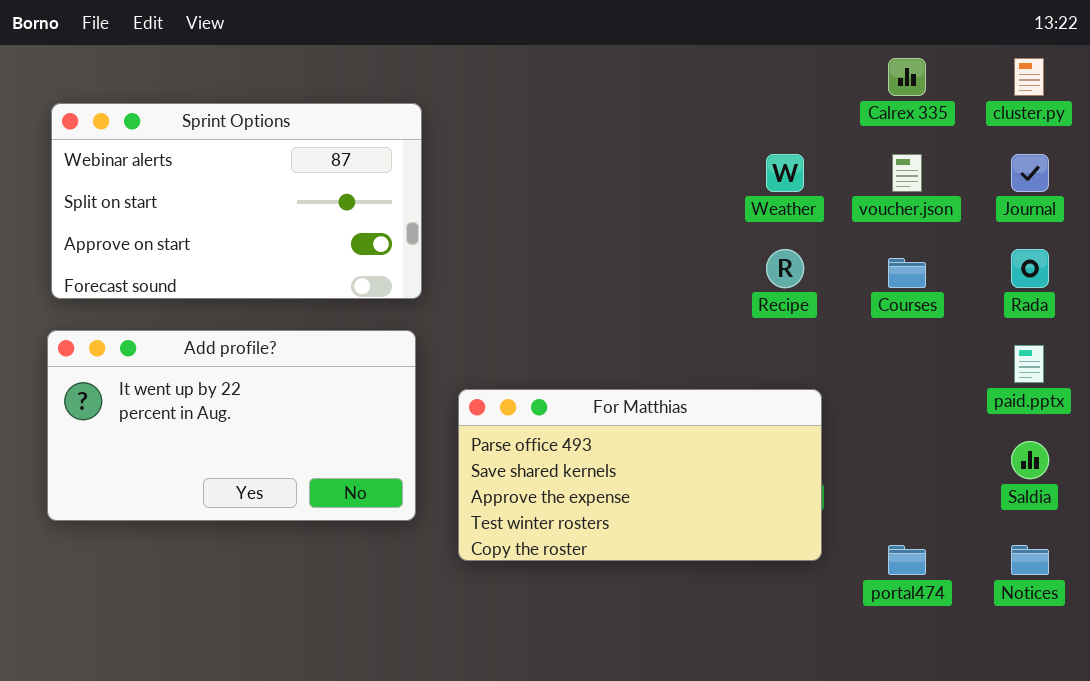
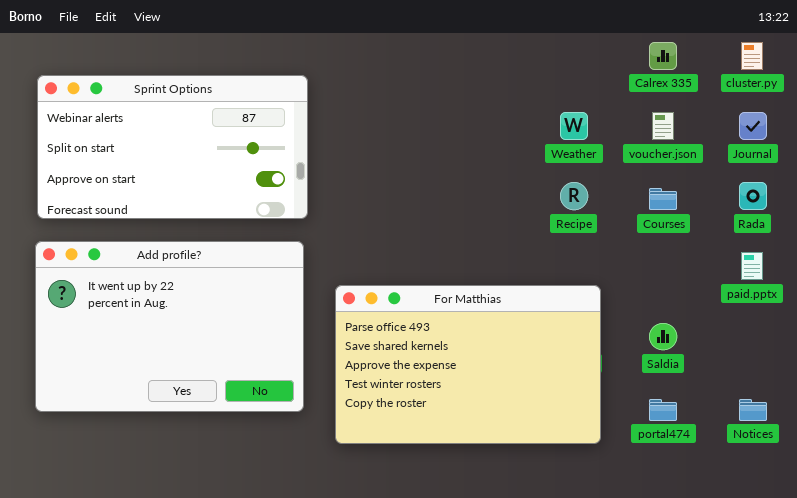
Add profile?: [47,330,416,521] -> [35,241,304,412], resized
For Matthias: [458,389,822,561] -> [335,285,601,444], resized
Saldia: [1011,441,1049,479] -> [649,323,677,350], moved

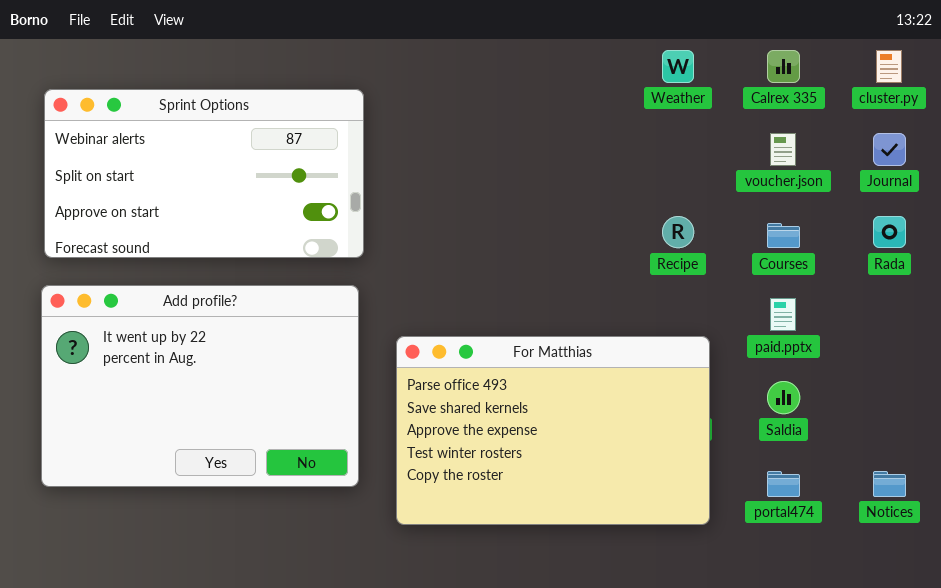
Weather: [560,112,588,140] -> [662,50,694,83], moved
paid.pptx: [741,252,763,280] -> [770,298,796,331], moved

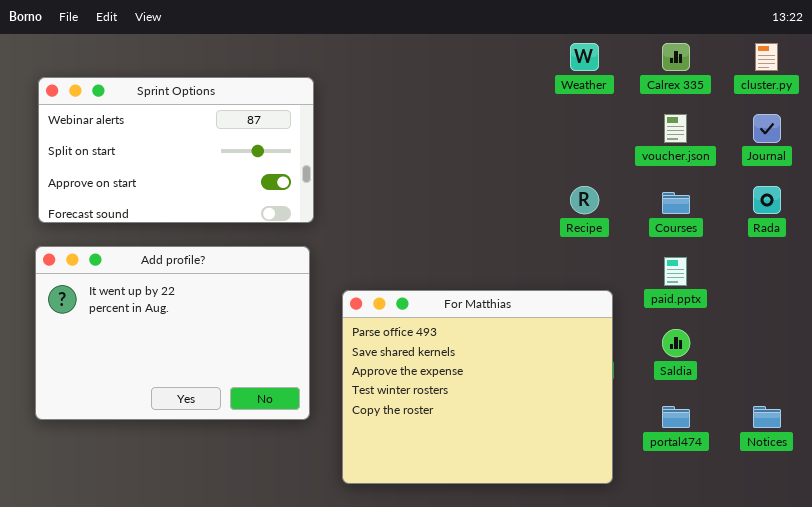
For Matthias: [396,336,710,525] -> [342,290,613,484], resized

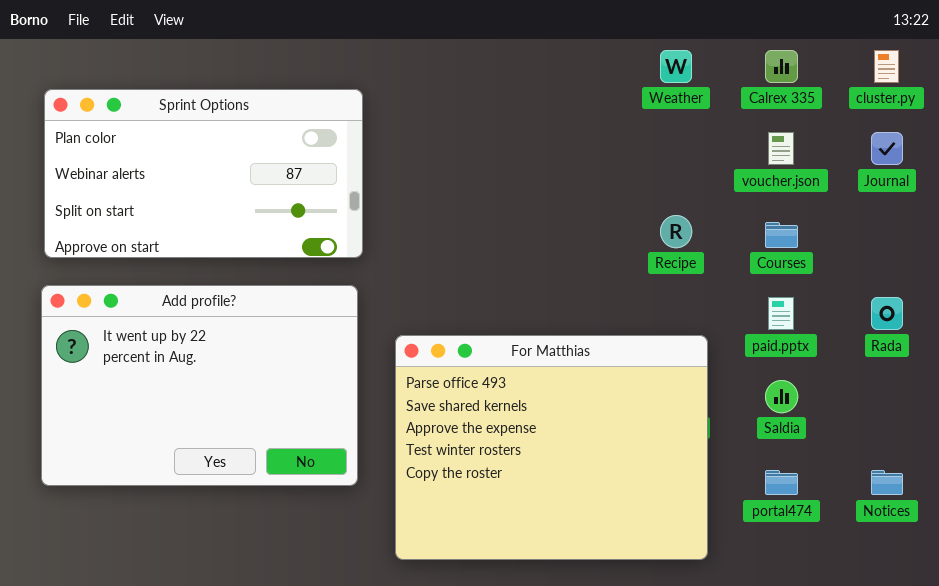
Sprint Options: [38,77,314,223] -> [44,89,363,258], scrolled up 1 row
Rada: [753,186,781,214] -> [871,297,903,330], moved

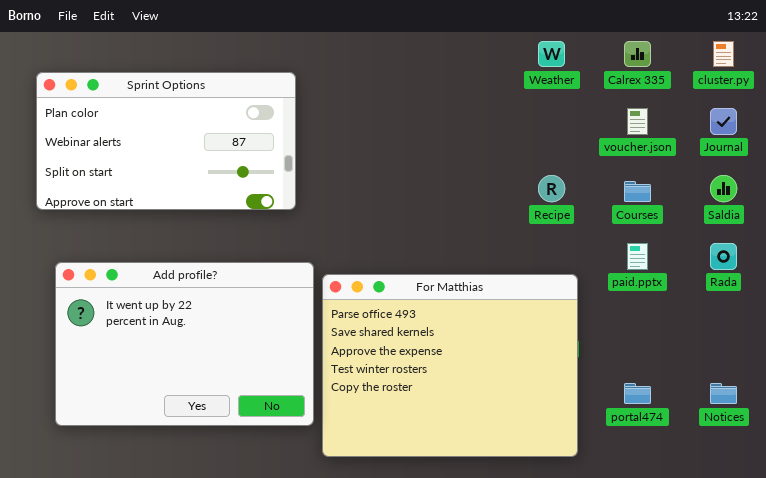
Add profile?: [41,285,358,486] -> [55,262,314,426], moved
Saldia: [765,380,798,413] -> [710,175,737,202], moved

